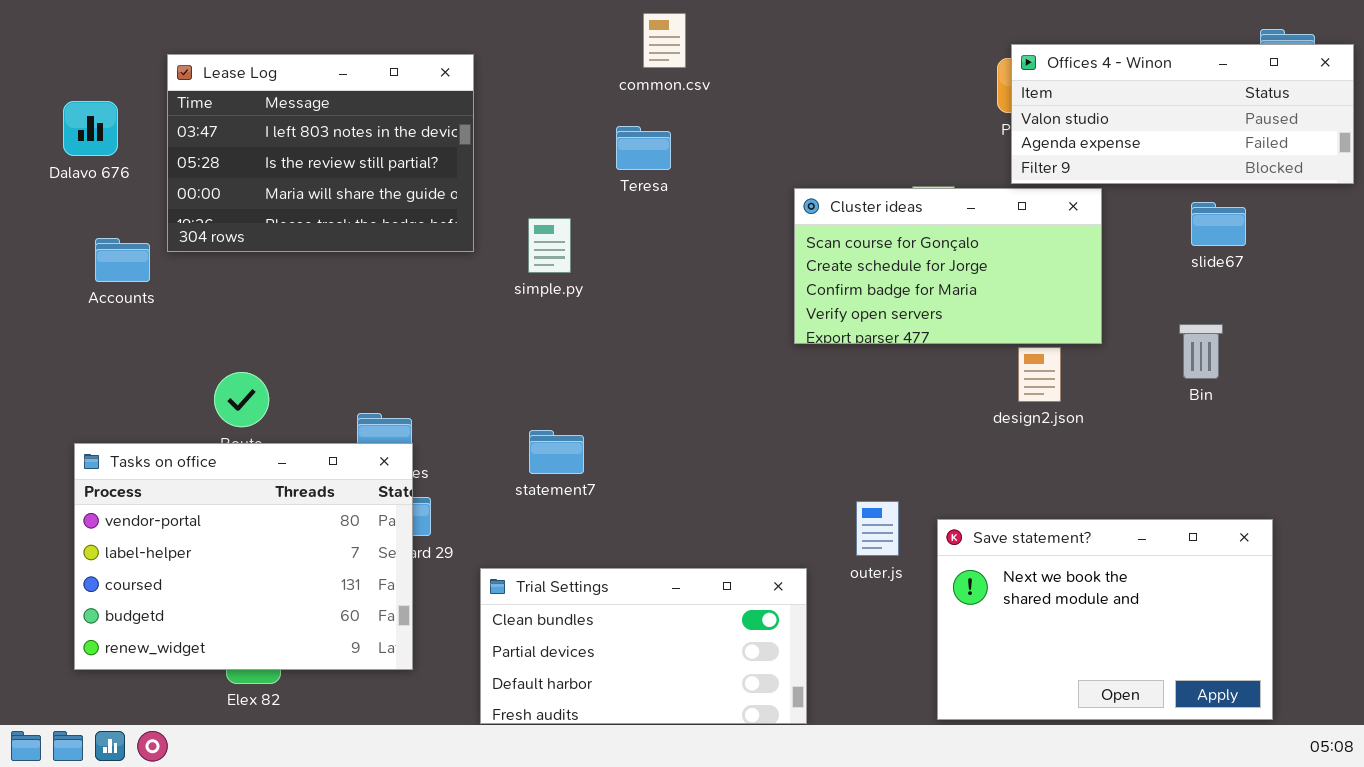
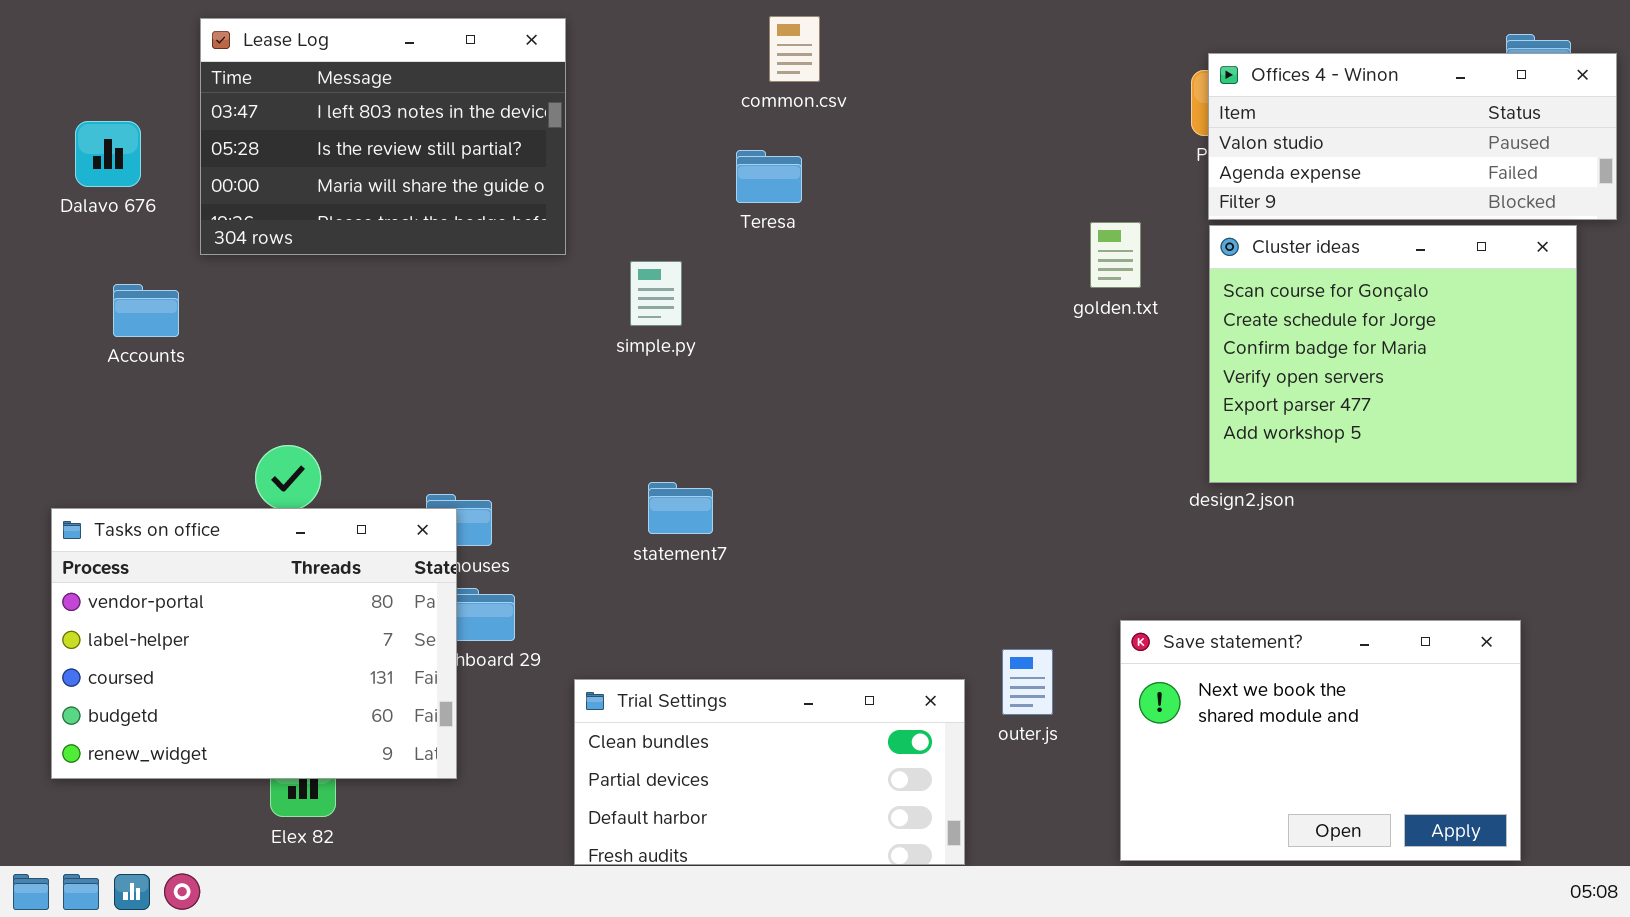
Lease Log: [167,54,474,252] -> [200,18,566,255], moved
Cluster ideas: [794,188,1102,344] -> [1209,225,1577,483], moved, resized
statement7: [529,430,584,474] -> [648,482,713,534], moved
Tasks on office: [74,443,413,670] -> [51,508,457,779], moved
outer.js: [856,501,899,556] -> [1002,649,1053,715], moved

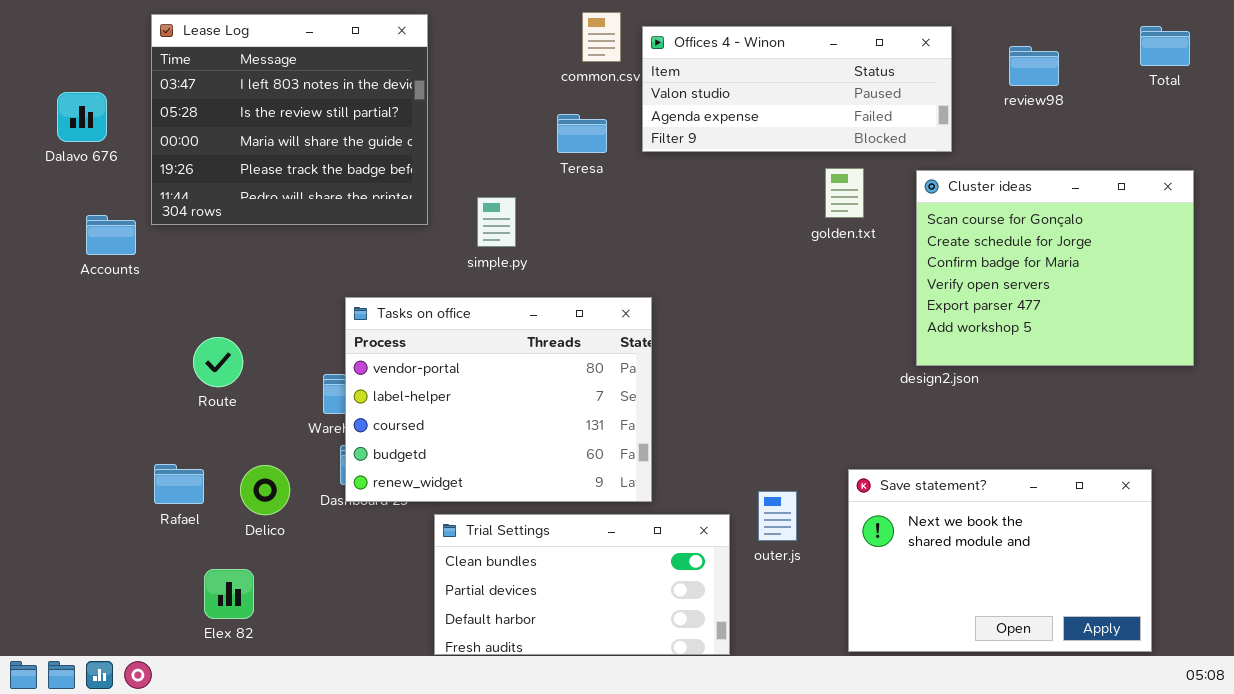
Lease Log: [200,18,566,255] -> [151,14,428,225], resized
Offices 4 - Winon: [1208,53,1617,220] -> [642,26,952,152], moved
Tasks on office: [51,508,457,779] -> [345,297,652,502], moved

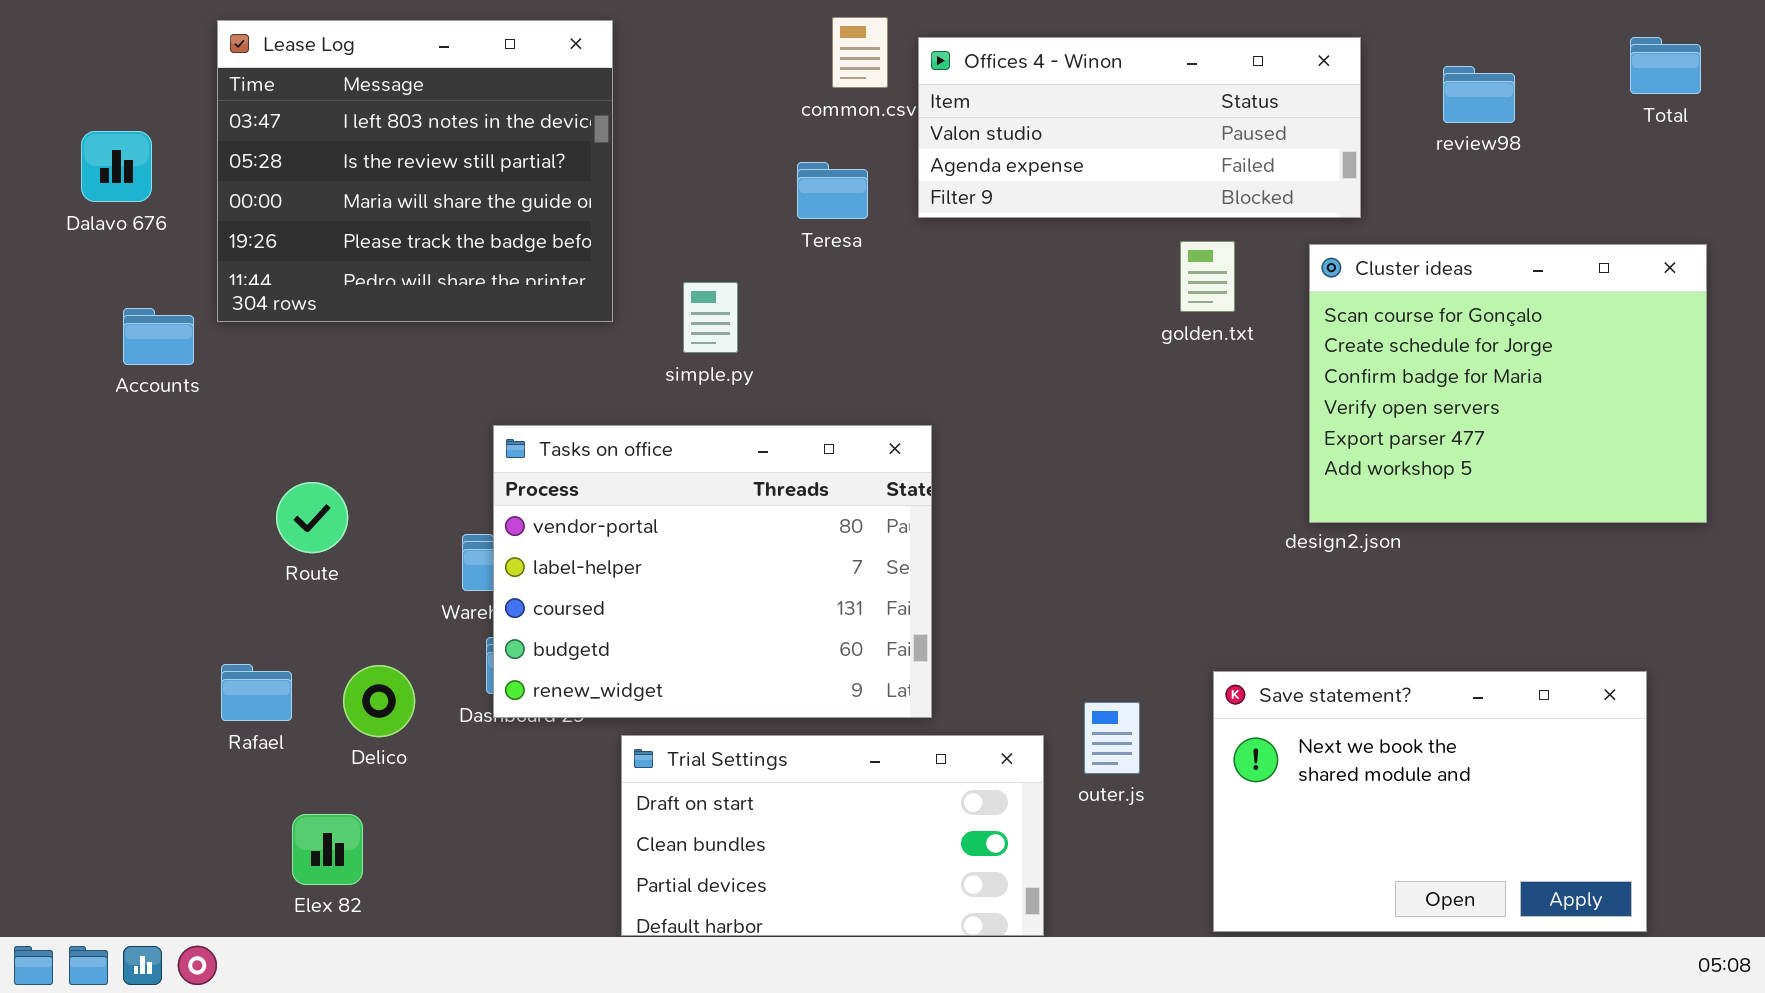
Trial Settings: [434,514,730,655] -> [621,735,1044,936], scrolled up 1 row

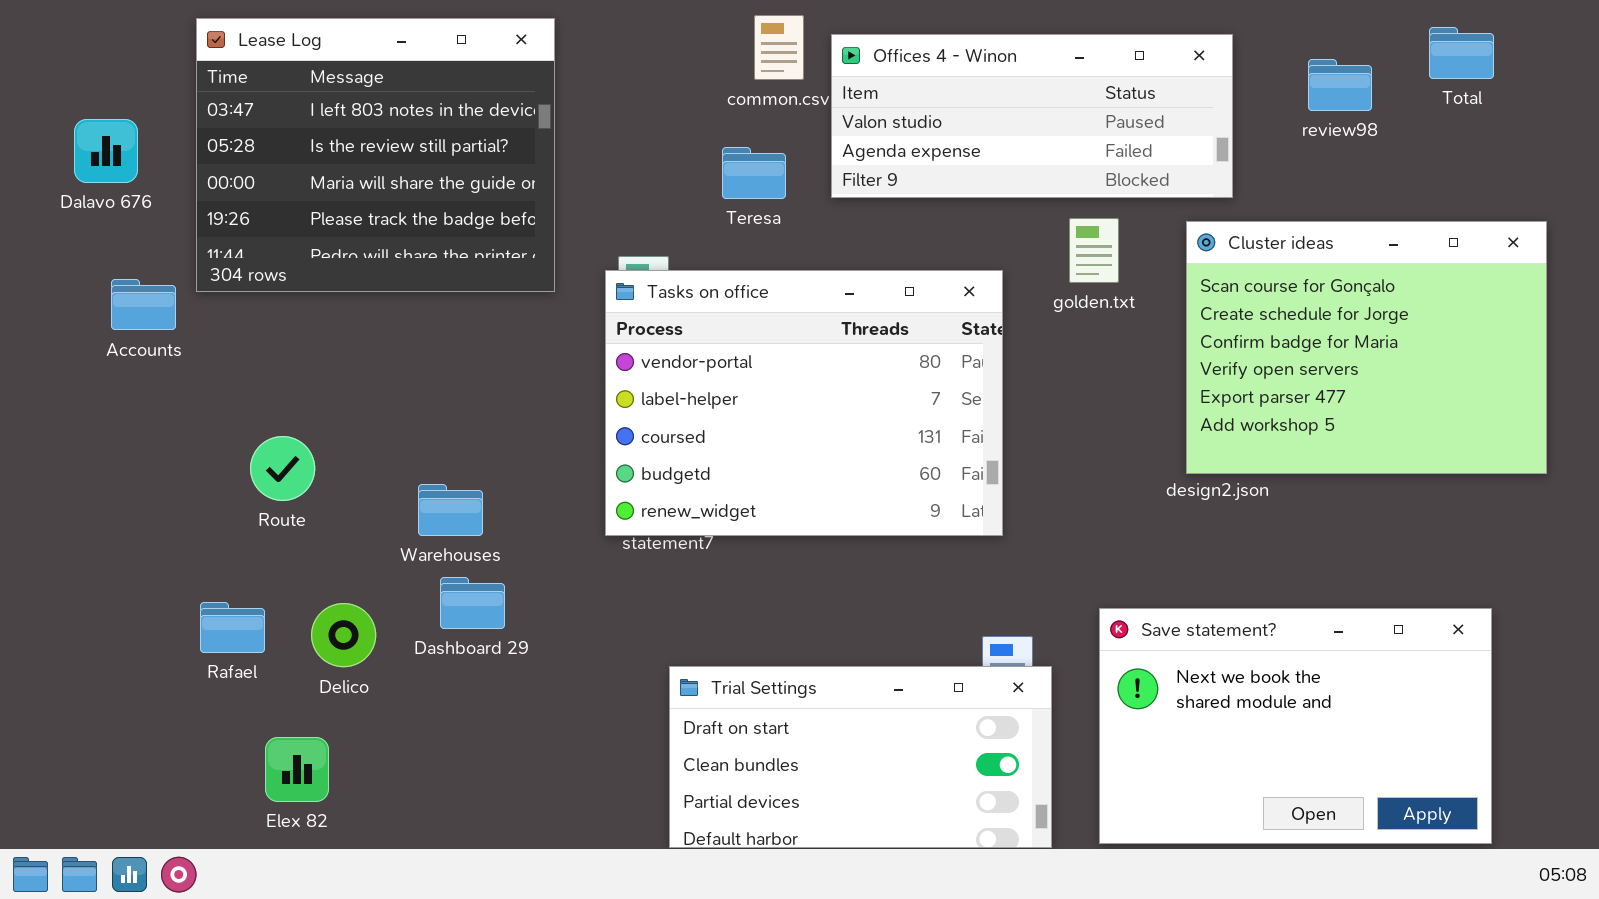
Total: [1630,37,1701,94] -> [1429,27,1494,79], moved
Tasks on office: [493,425,932,718] -> [605,270,1003,536], moved
Trial Settings: [621,735,1044,936] -> [669,666,1052,848], moved

